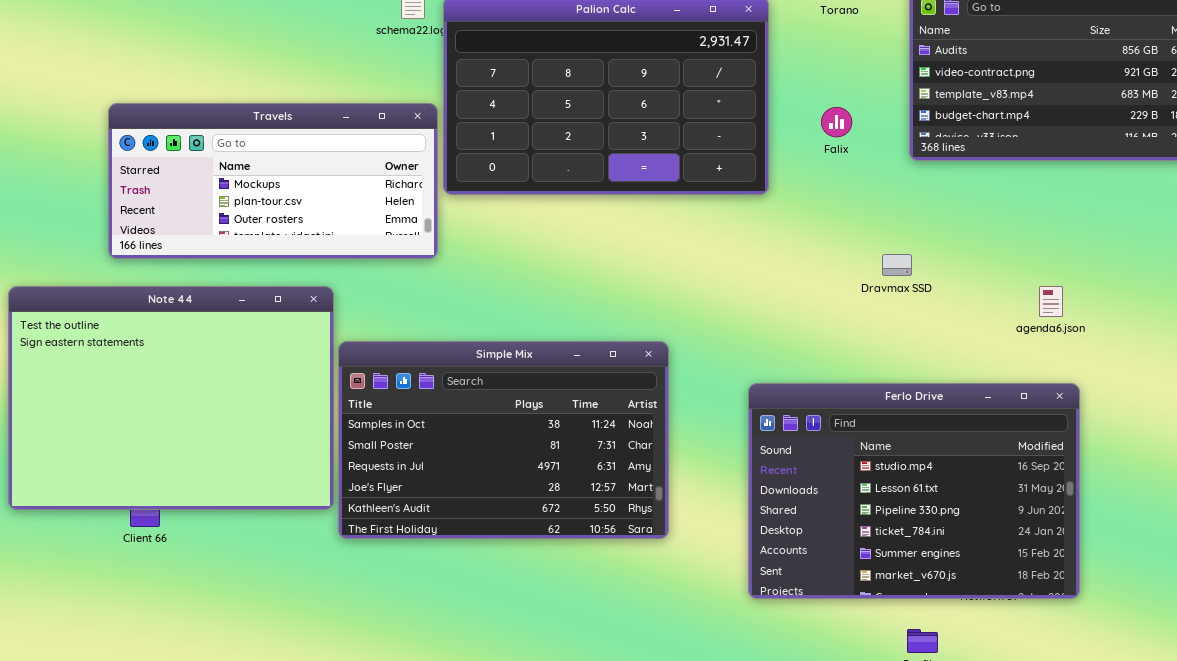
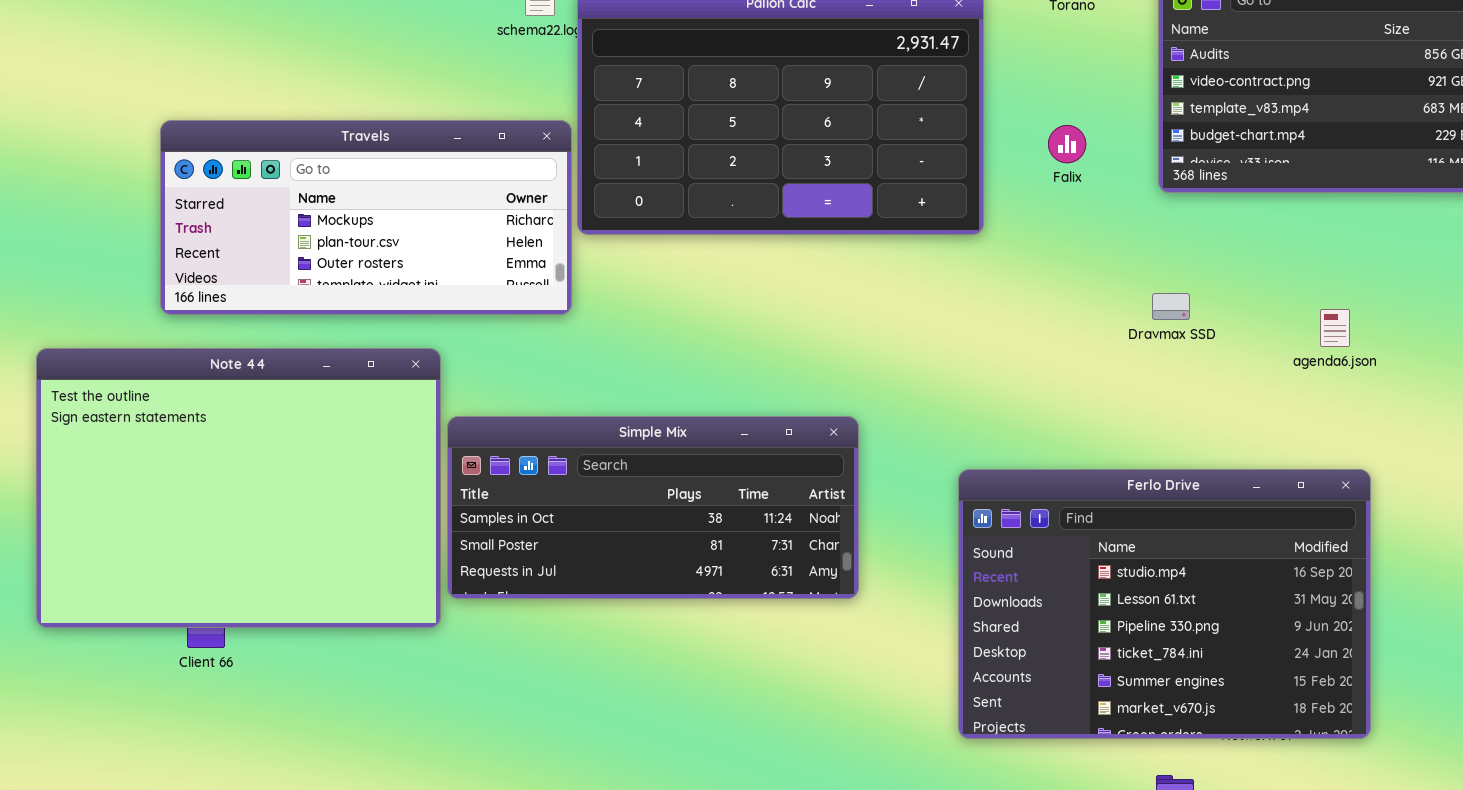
Dravmax SSD: [882,254,912,276] -> [1152,293,1190,320], moved
agenda6.json: [1039,286,1063,317] -> [1320,309,1350,347], moved
Simple Mix: [338,341,669,539] -> [447,416,859,599], resized

